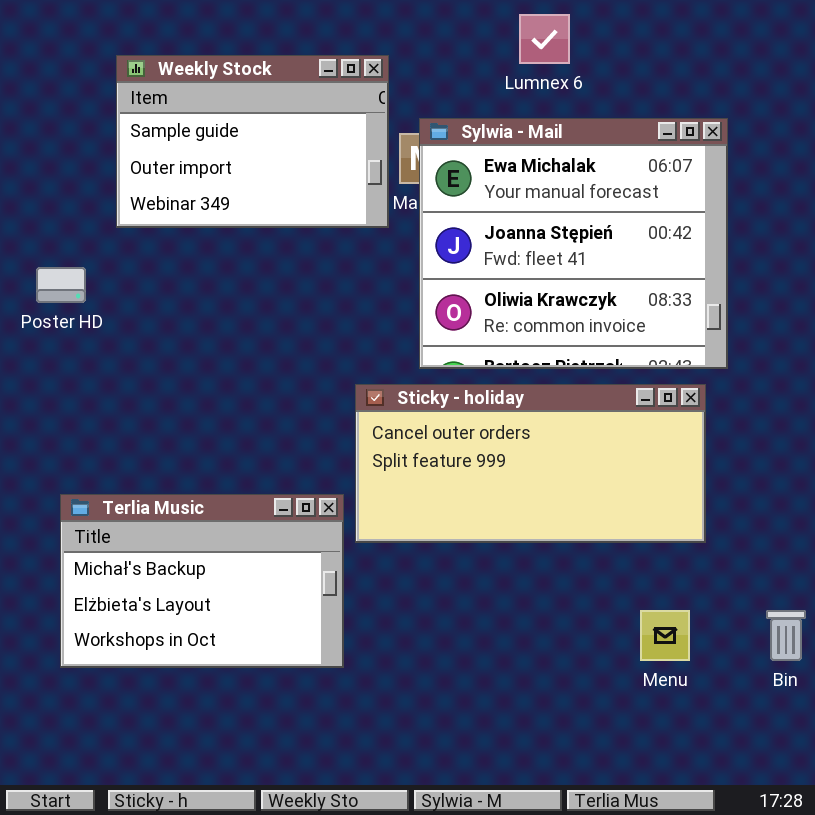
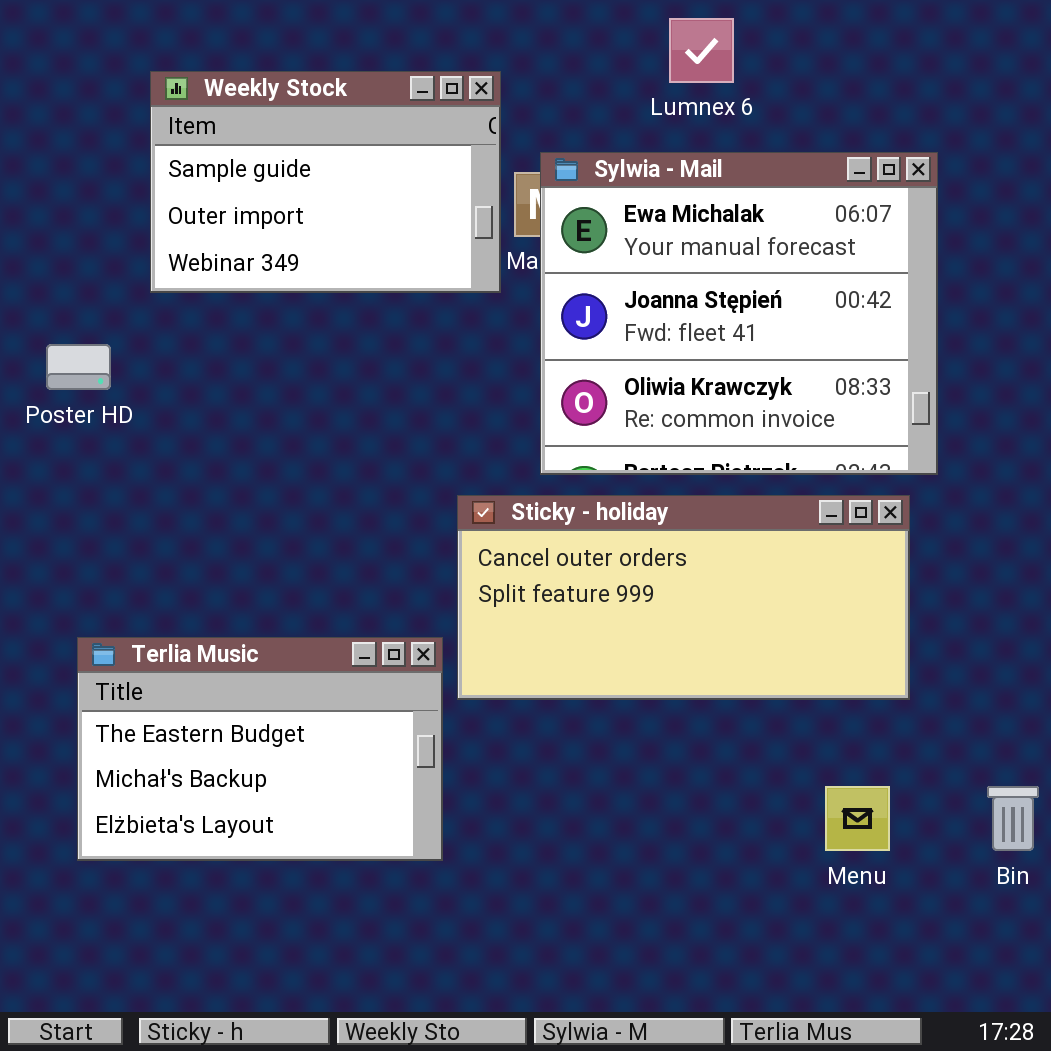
Terlia Music: [60,494,344,668] -> [77,637,443,861], scrolled up 1 row

